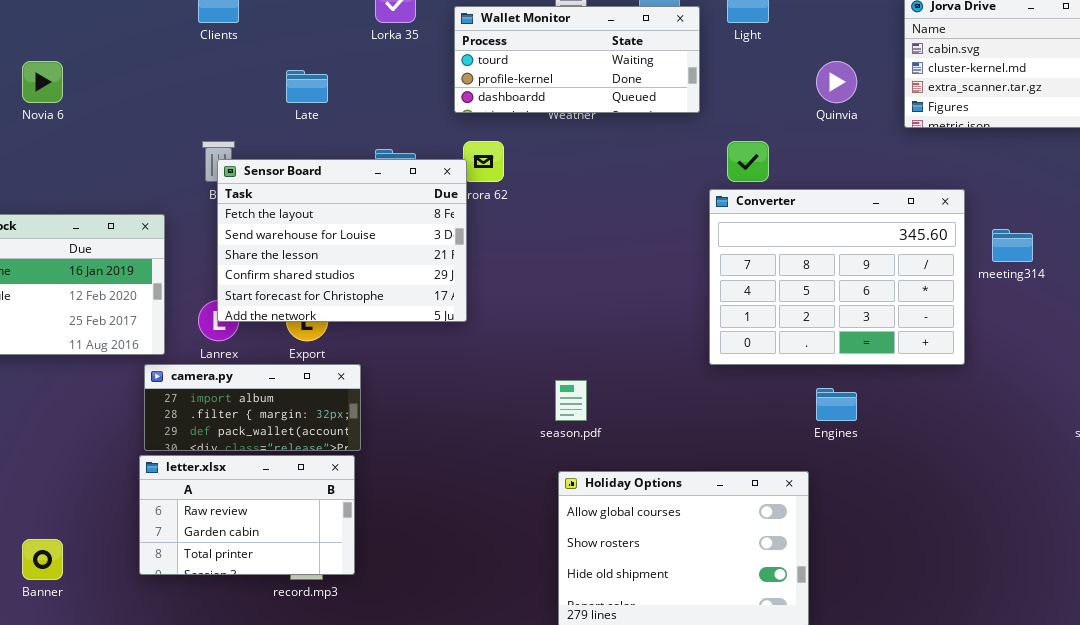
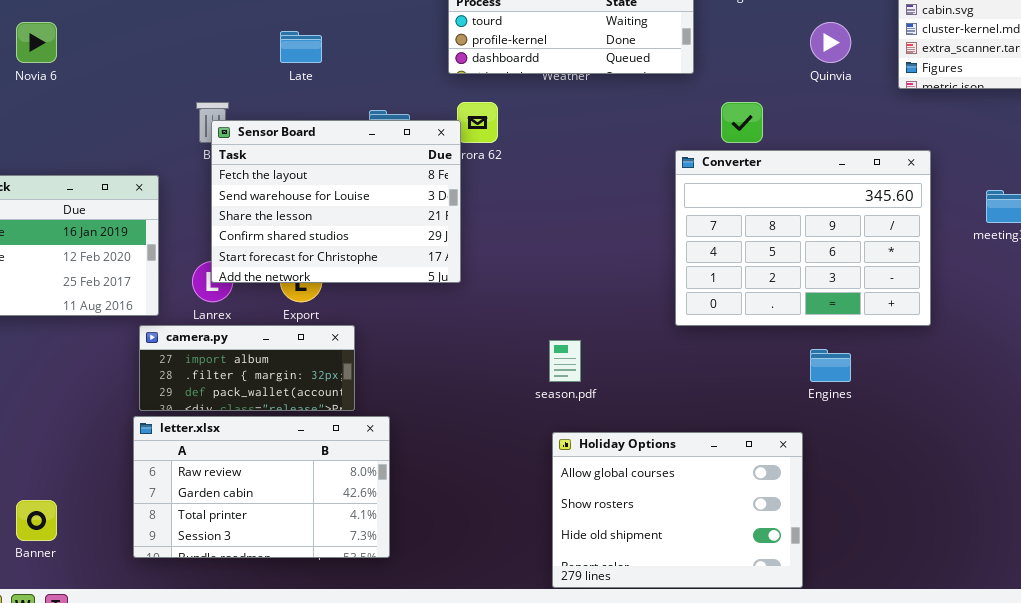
Converter: [709,189,965,365] -> [675,150,931,326], moved
letter.xlsx: [139,455,355,575] -> [133,416,390,558], resized

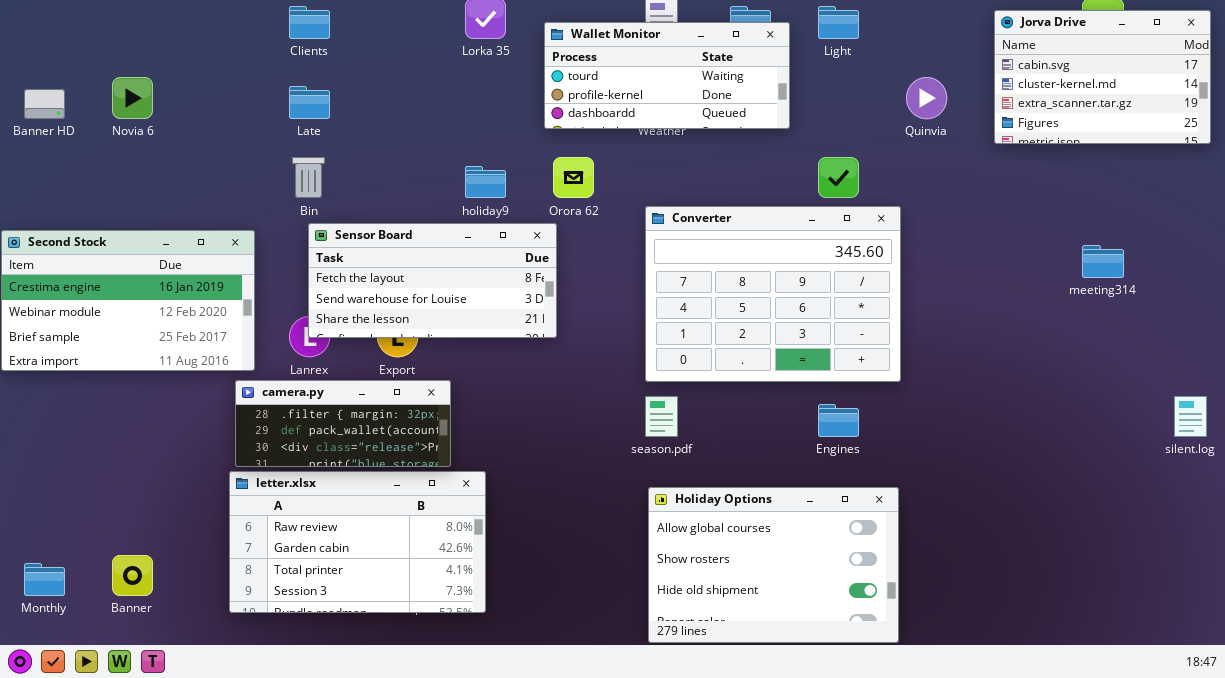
Late: [280,31,322,63] -> [289,86,330,119], moved
Sensor Board: [211,120,461,283] -> [308,223,557,338], resized
Converter: [675,150,931,326] -> [645,206,901,382], moved
camera.py: [139,325,355,411] -> [235,380,451,467], scrolled down 1 row
Engines: [810,349,851,382] -> [818,404,859,437], moved

